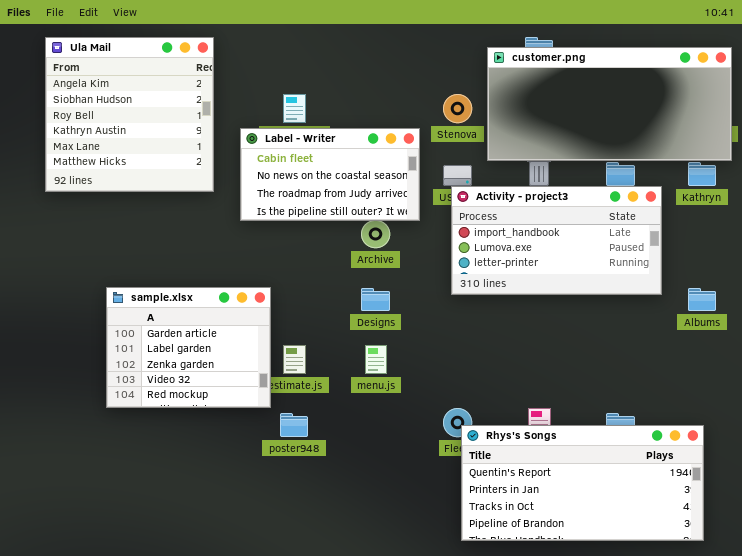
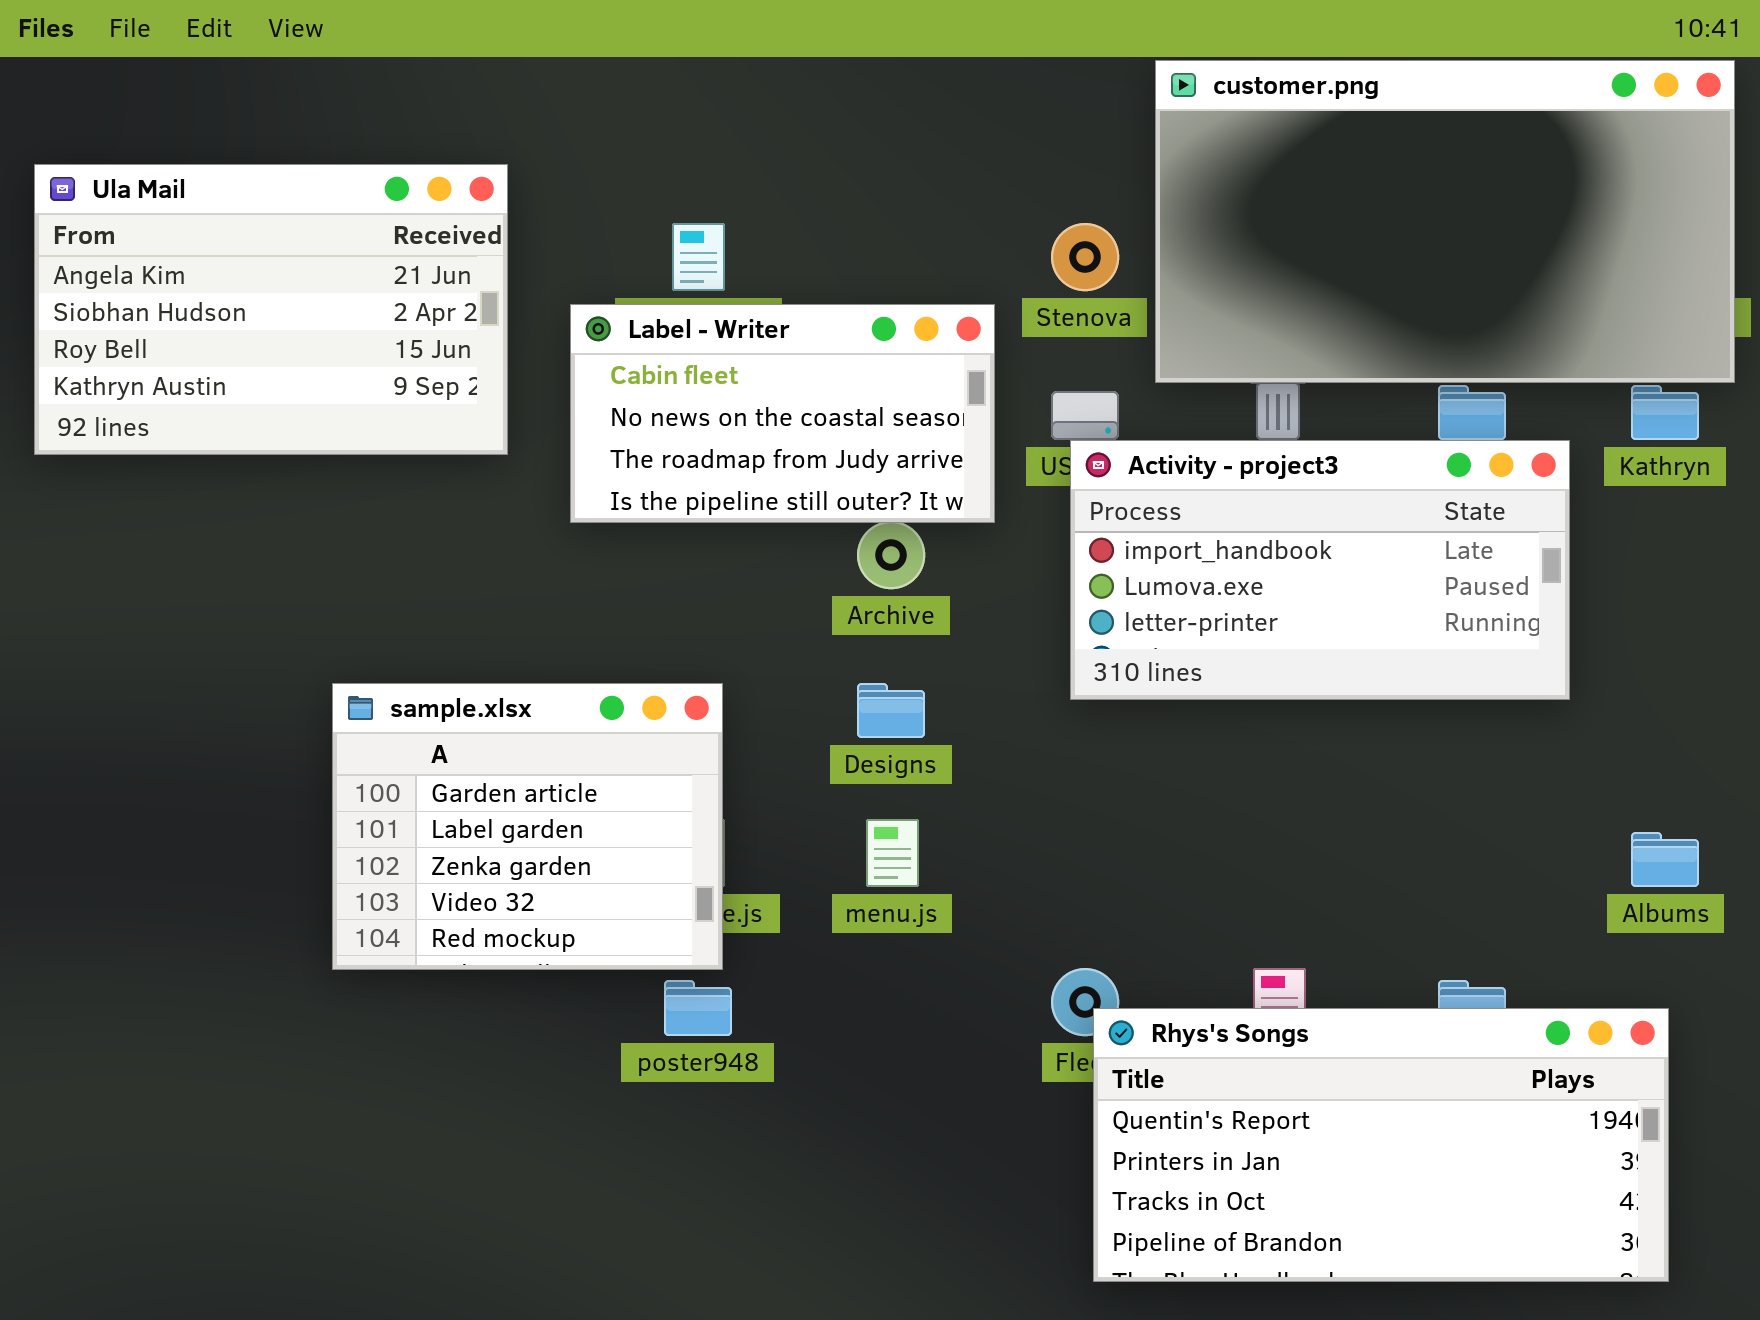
Ula Mail: [45,37,214,192] -> [34,164,508,455], resized
customer.png: [487,47,732,161] -> [1155,60,1735,383], resized
sample.xlsx: [106,287,271,408] -> [332,683,723,970], moved
Albums: [688,288,716,311] -> [1631,832,1699,887], moved

